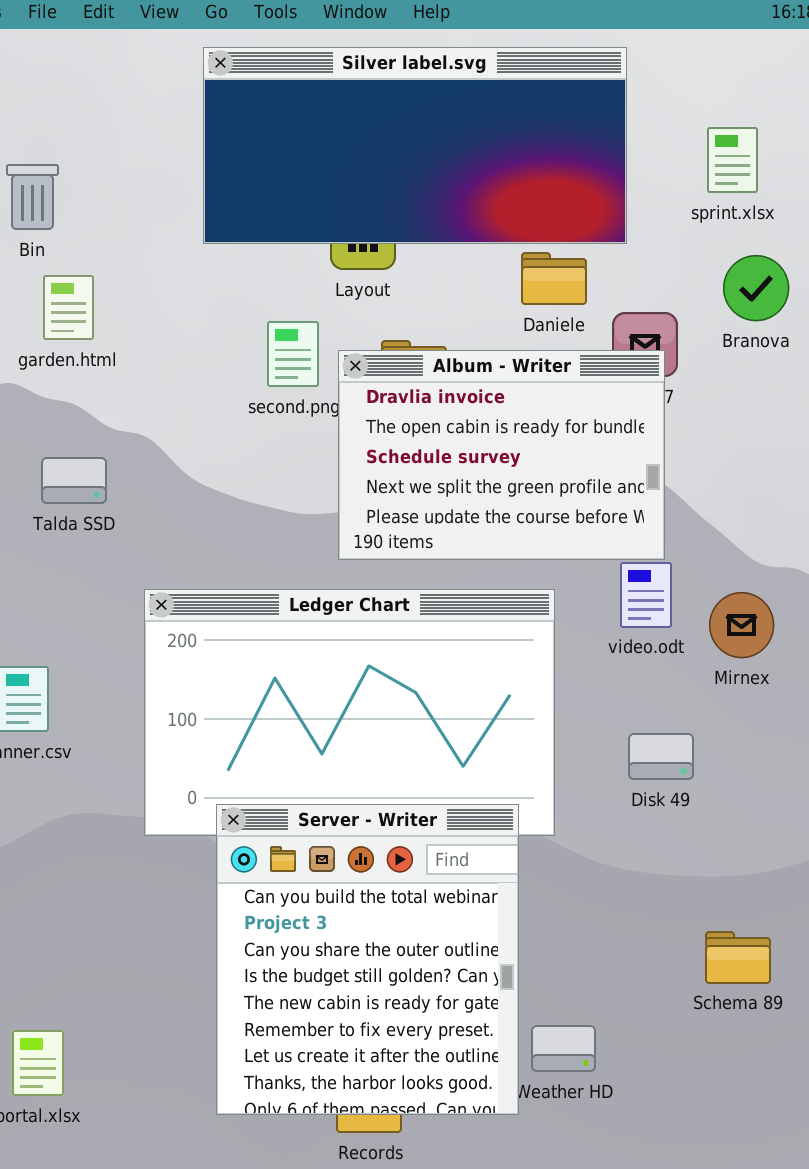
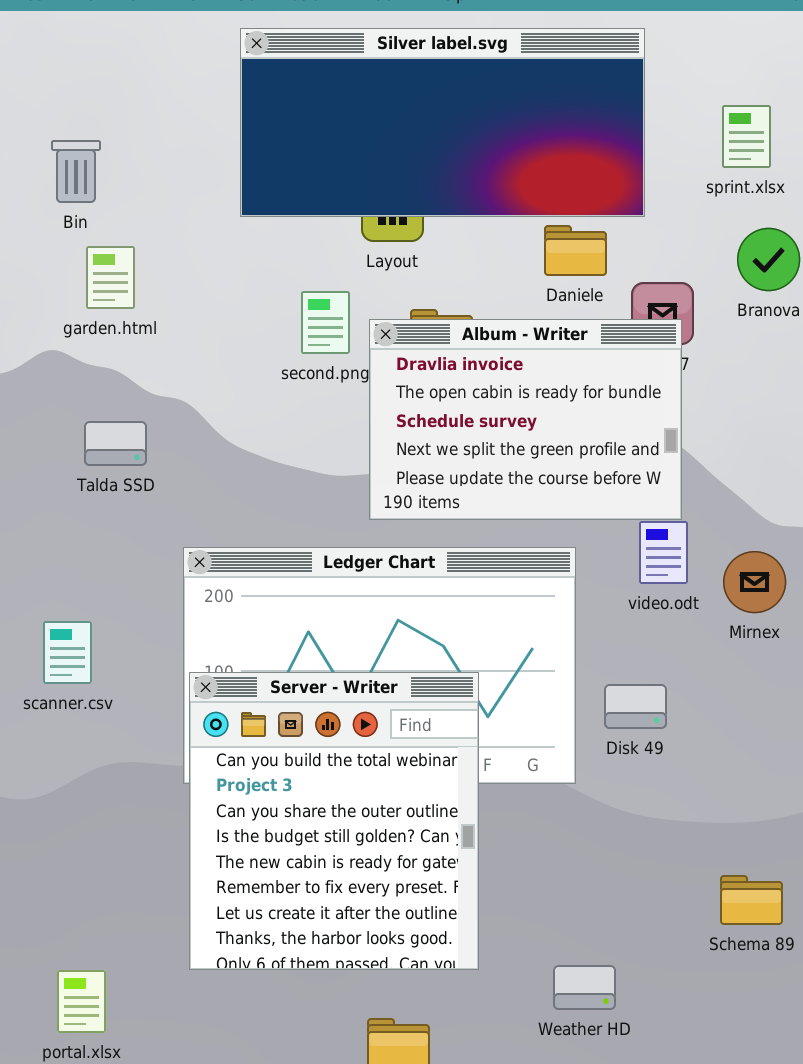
Disk 49: [628,733,694,780] -> [604,684,667,729], moved
Server - Writer: [216,804,519,1115] -> [189,672,479,970], moved

